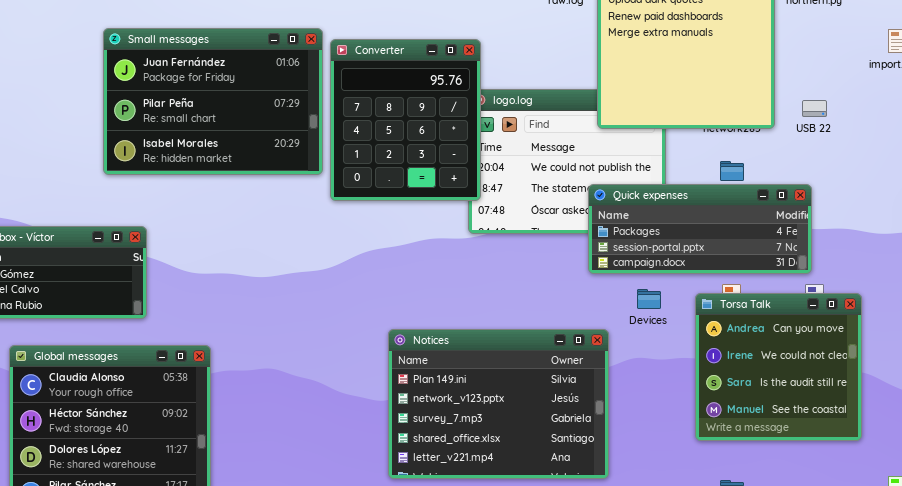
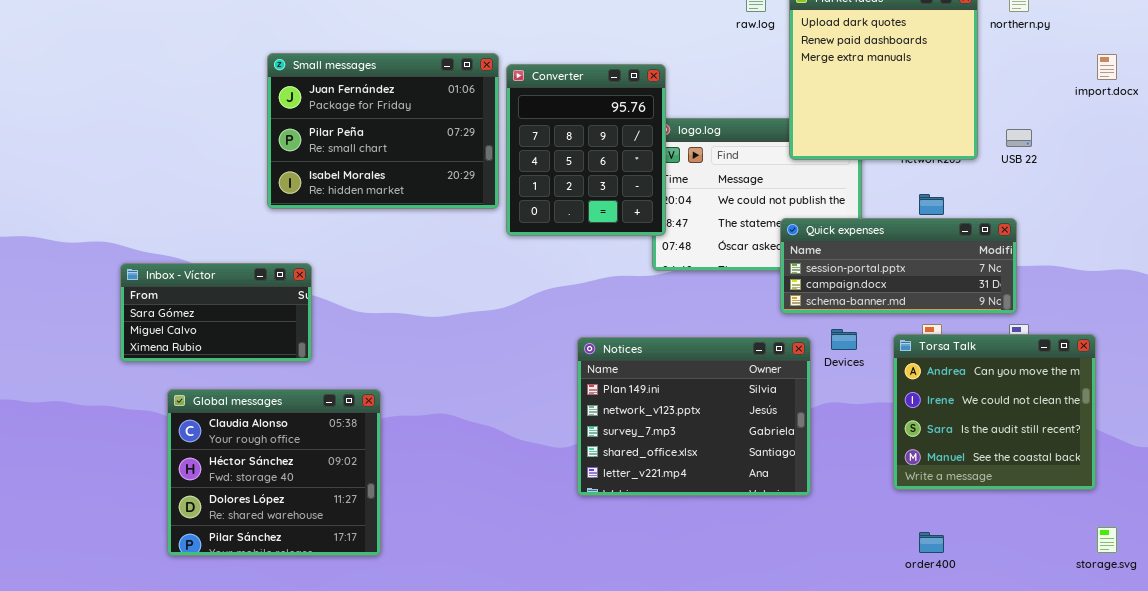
Quick expenses: [588,184,812,274] -> [780,218,1017,314], scrolled down 1 row
Torsa Talk: [695,293,862,441] -> [893,334,1096,490], resized
Notices: [388,329,609,479] -> [577,337,811,496], moved

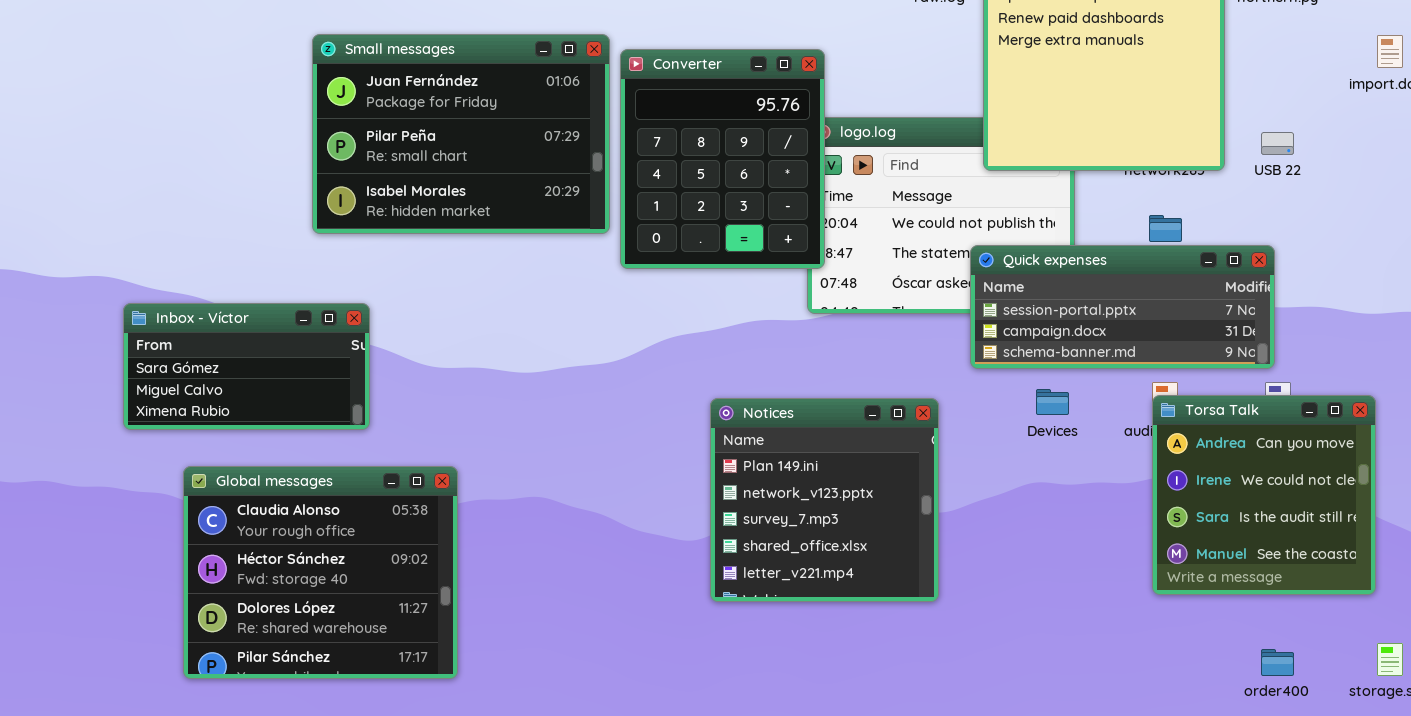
Torsa Talk: [893,334,1096,490] -> [1152,395,1376,595], resized
Notices: [577,337,811,496] -> [710,398,939,602], resized
order400: [919,532,944,553] -> [1261,649,1294,676], moved

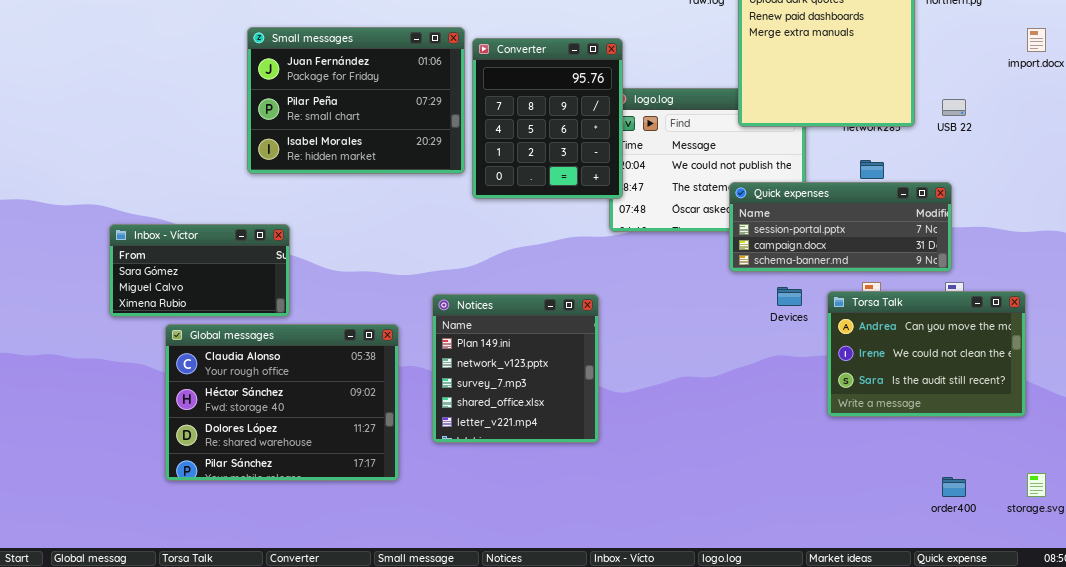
Torsa Talk: [1152,395,1376,595] -> [827,291,1026,417], resized
Notices: [710,398,939,602] -> [432,294,599,443], moved
Global messages: [183,466,458,679] -> [165,324,399,481], moved, resized

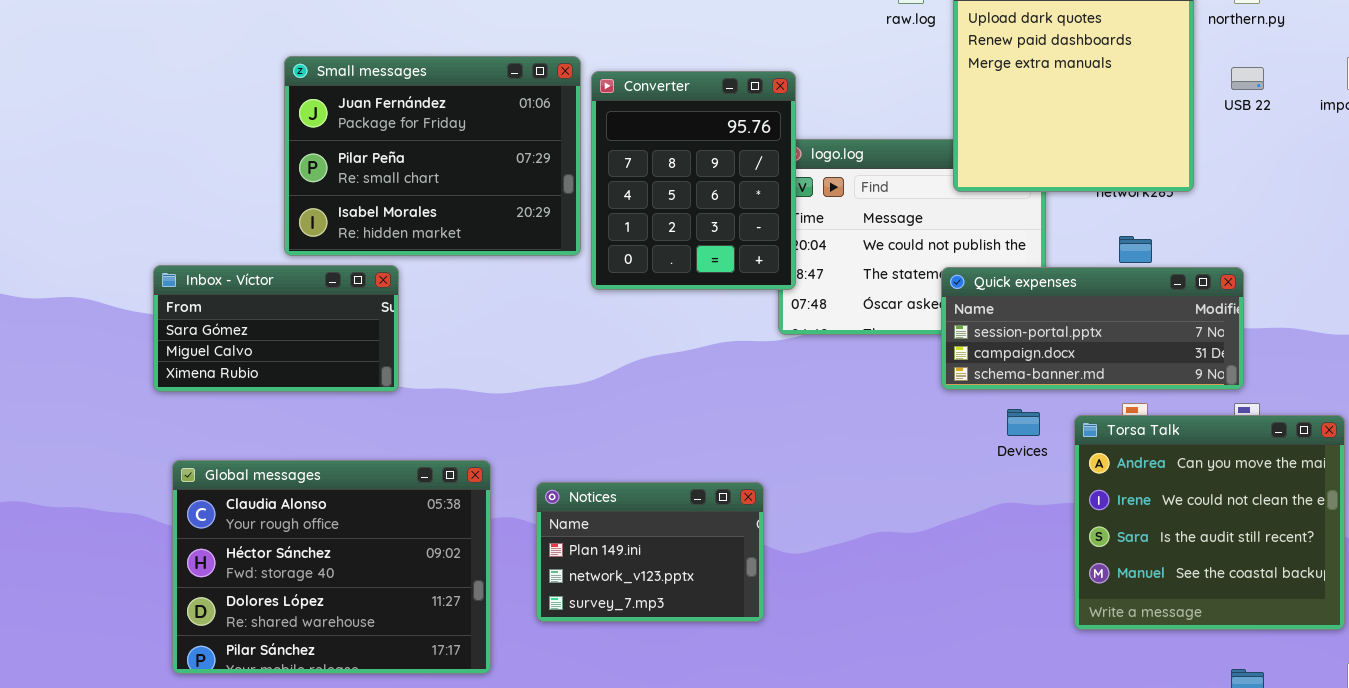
USB 22: [942,99,966,116] -> [1231,67,1264,90], moved
Inbox - Víctor: [109,224,290,317] -> [153,265,399,392], moved
Torsa Talk: [827,291,1026,417] -> [1074,415,1345,630], resized
Notices: [432,294,599,443] -> [536,482,764,622], resized

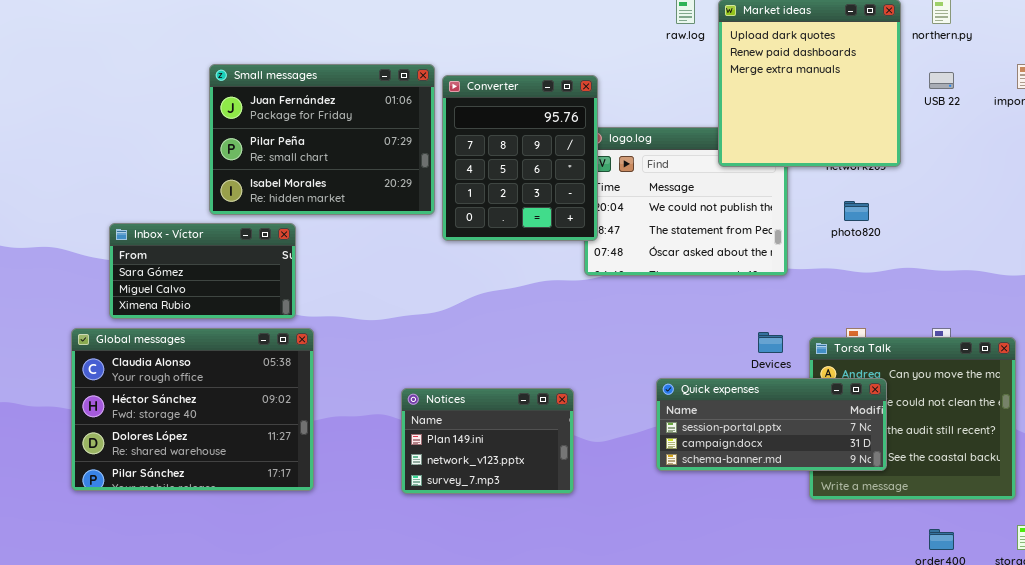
Quick expenses: [941,267,1244,390] -> [656,378,887,471], moved
Global messages: [172,460,491,674] -> [71,328,314,491], moved

